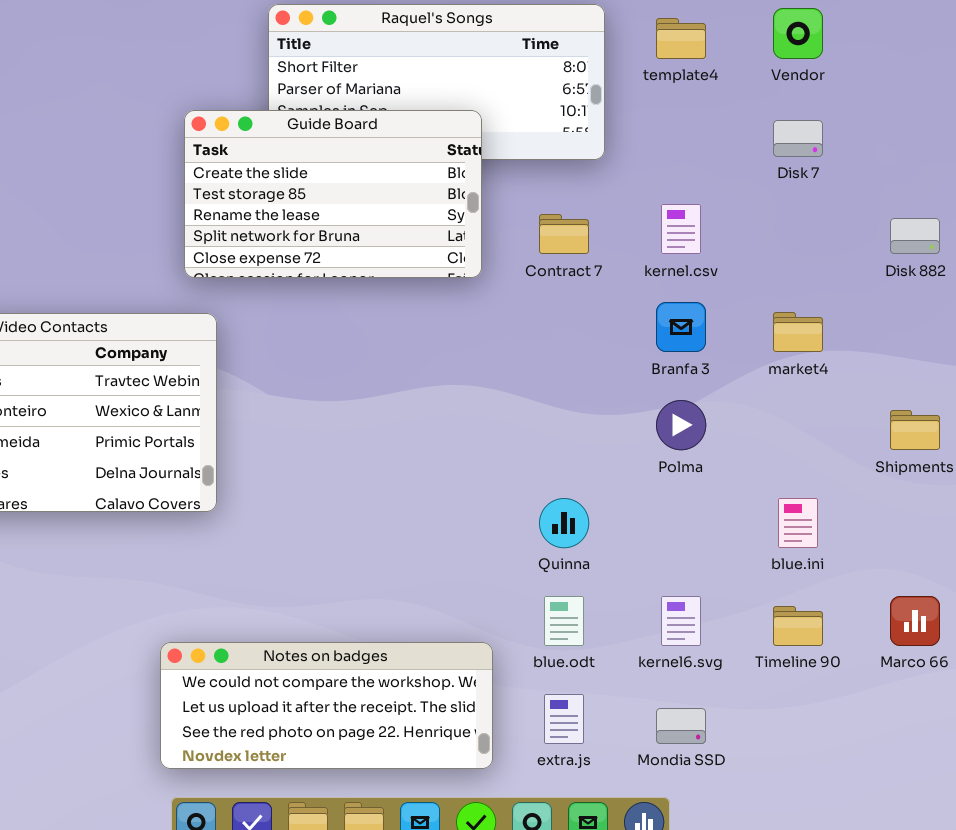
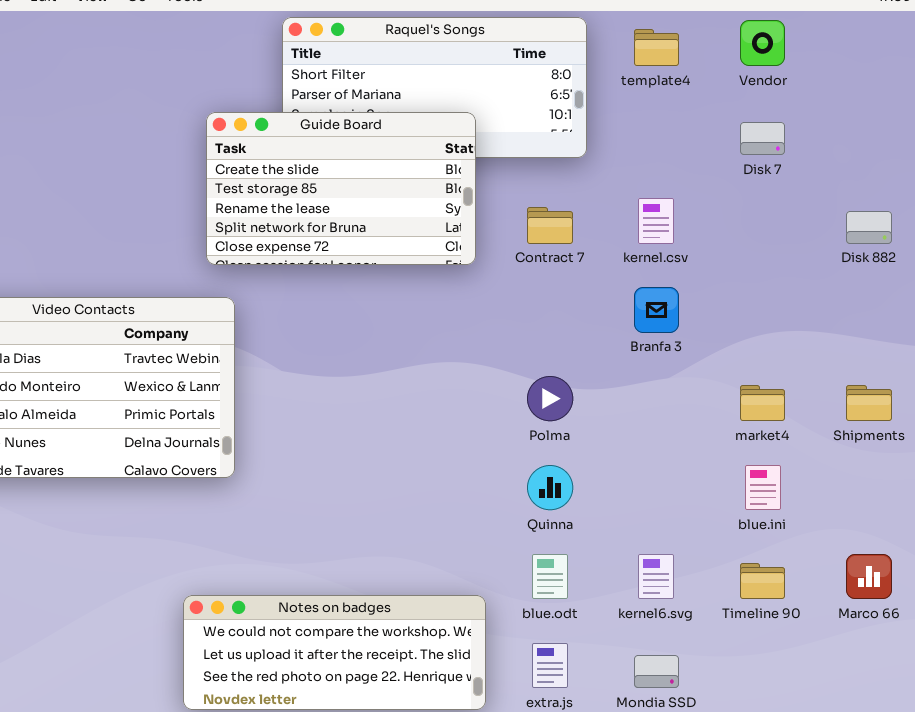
market4: [773,312,823,352] -> [740,385,785,421], moved
Polma: [656,400,706,450] -> [527,376,573,421], moved

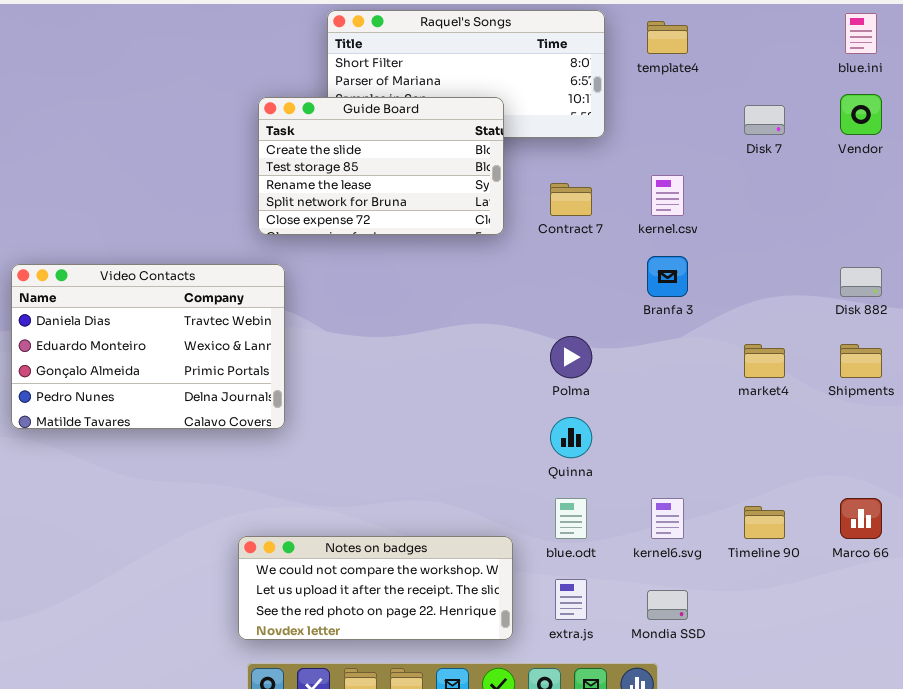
Vendor: [740,20,785,66] -> [840,94,882,135], moved
Disk 882: [846,211,892,244] -> [840,267,882,297], moved
blue.ini: [745,465,781,510] -> [845,13,877,54], moved

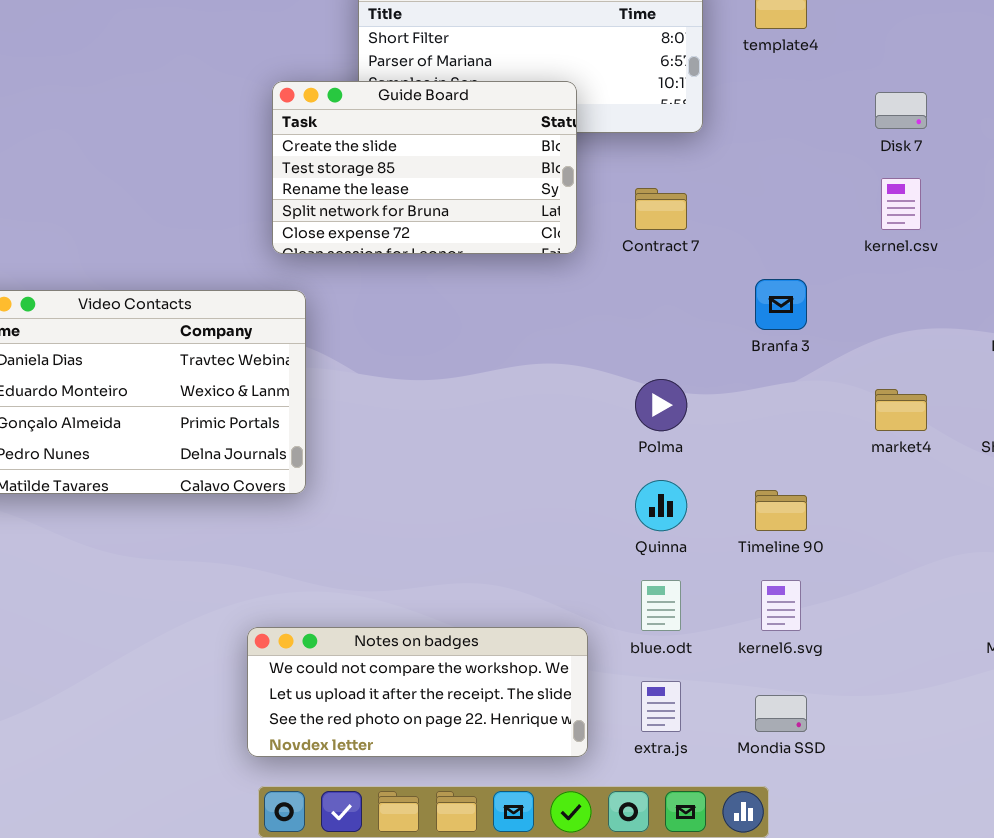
kernel.csv: [651,175,684,216] -> [881,178,921,230], moved
Timeline 90: [744,506,785,539] -> [755,490,807,531], moved

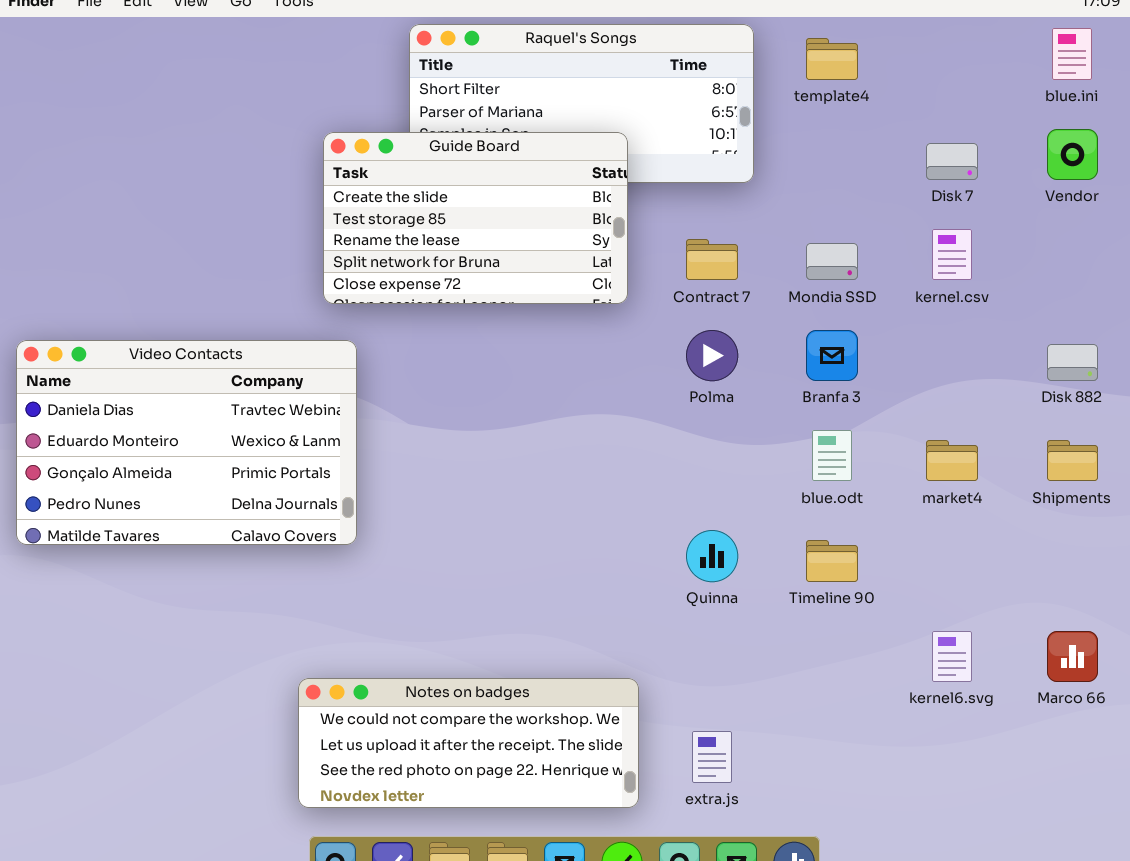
Polma: [635,379,687,431] -> [686,330,738,381], moved
blue.odt: [641,580,681,631] -> [812,430,852,481], moved
kernel6.svg: [761,580,801,631] -> [932,631,972,682], moved
Mondia SSD: [755,695,807,732] -> [806,243,858,280], moved

